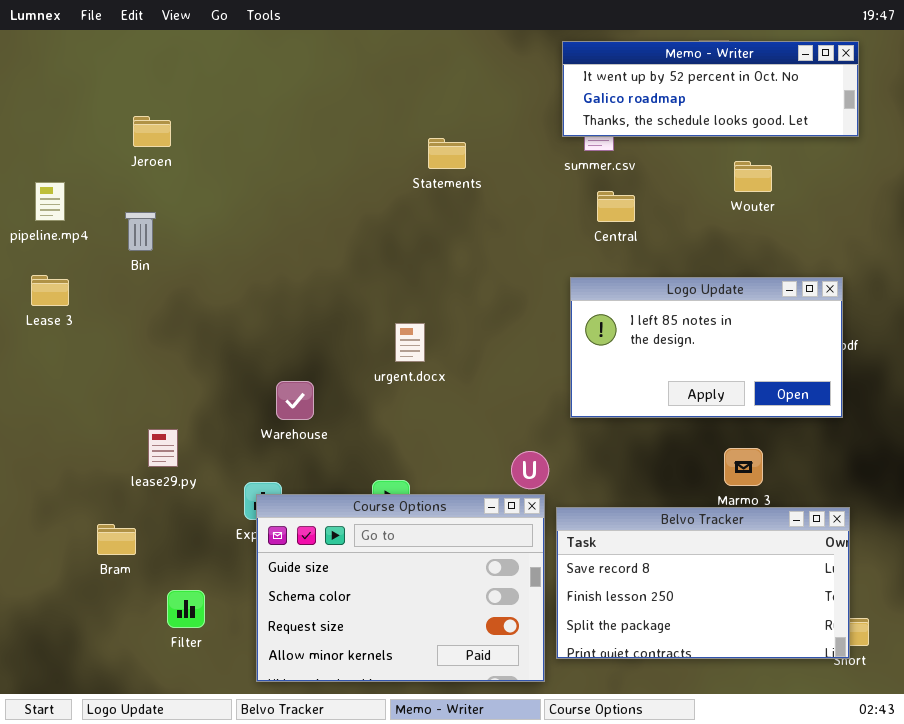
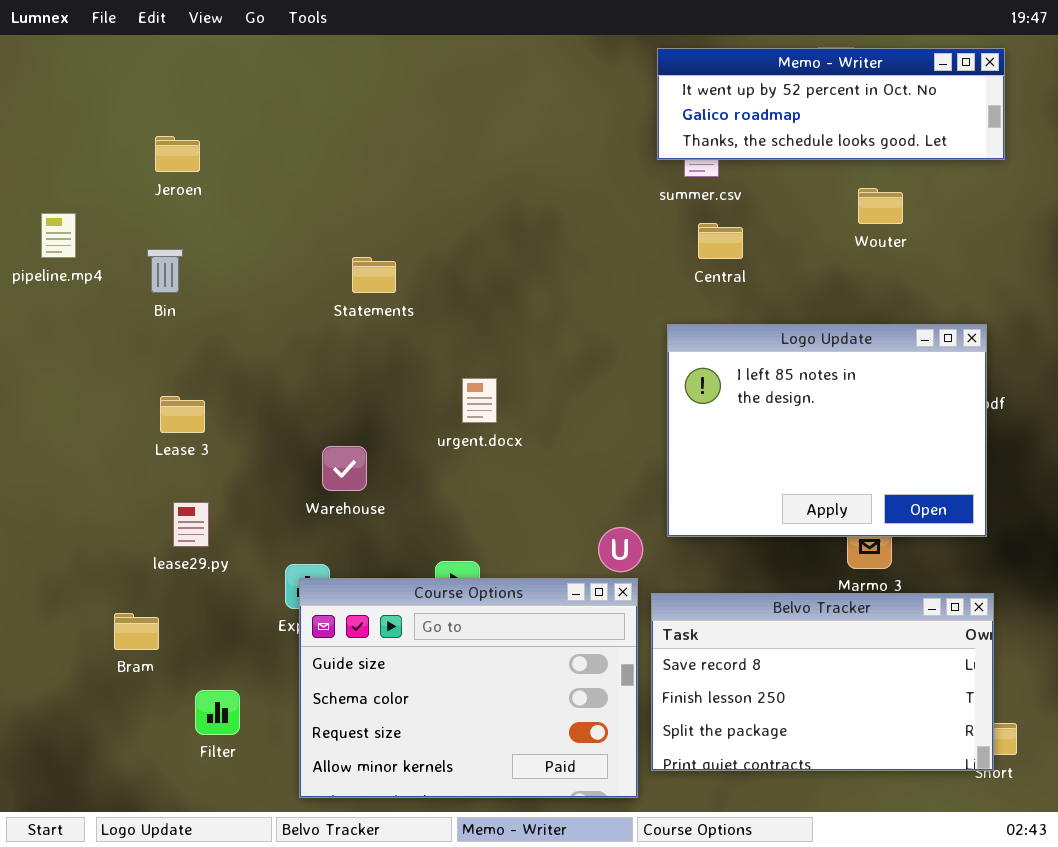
Statements: [428,138,466,169] -> [352,257,396,293], moved
Lease 3: [31,275,69,306] -> [160,396,205,433], moved
Logo Update: [570,277,843,418] -> [667,324,987,537], resized

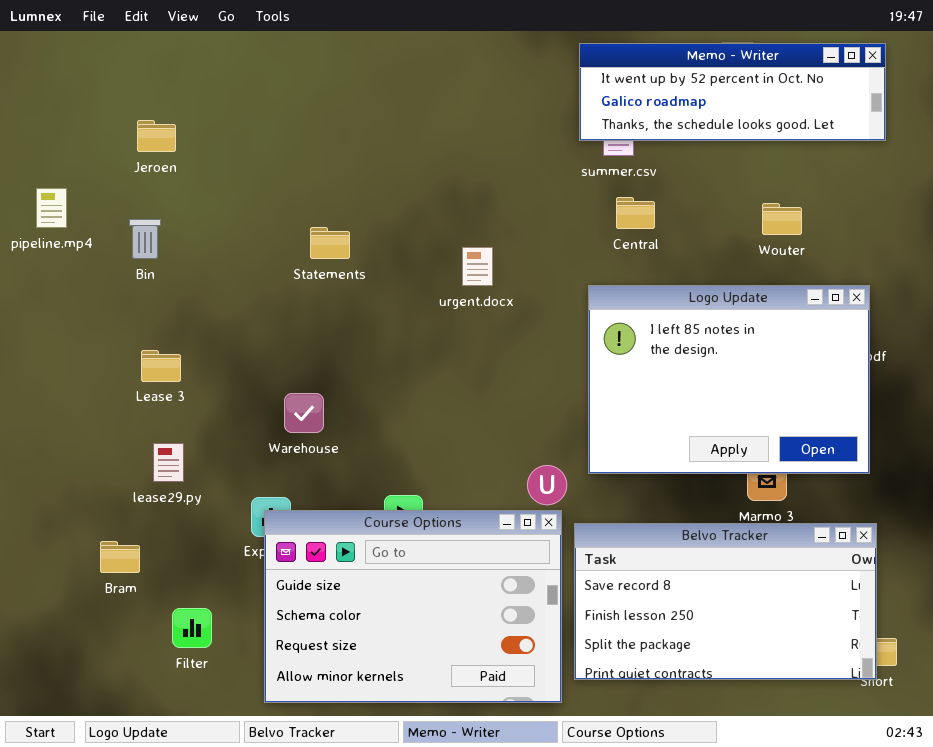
Wouter: [858,188,903,224] -> [762,203,802,235], moved
urgent.docx: [462,378,497,423] -> [462,247,493,286], moved

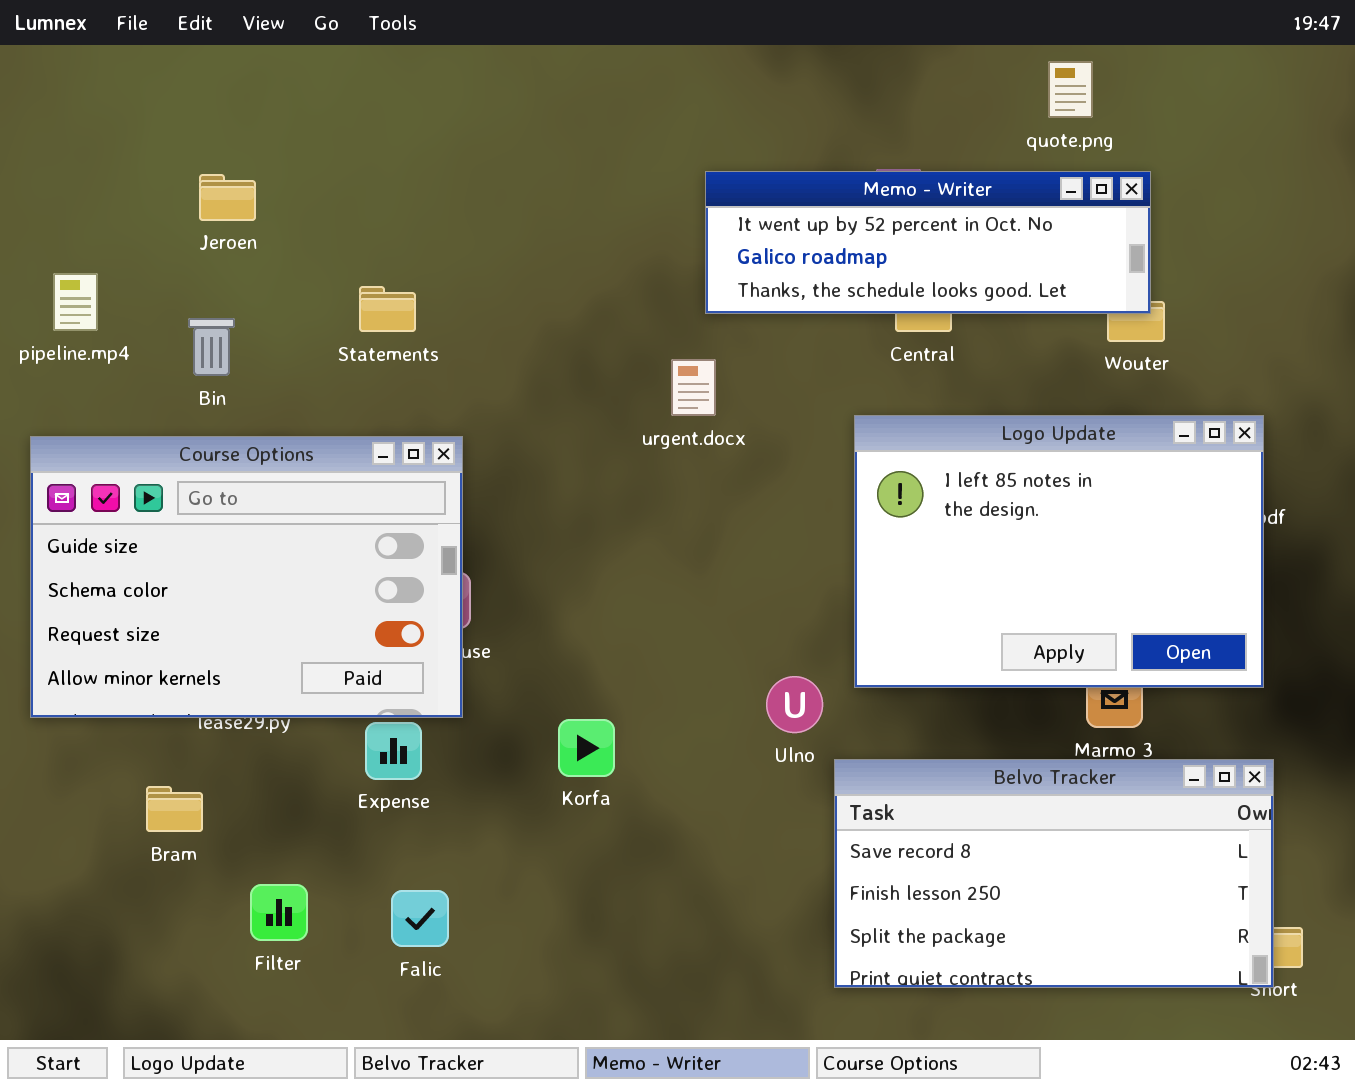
Memo - Writer: [579,43,886,141] -> [705,171,1151,314], moved
Statements: [310,227,350,259] -> [359,286,416,332], moved
Course Options: [264,510,562,703] -> [30,436,463,718], moved

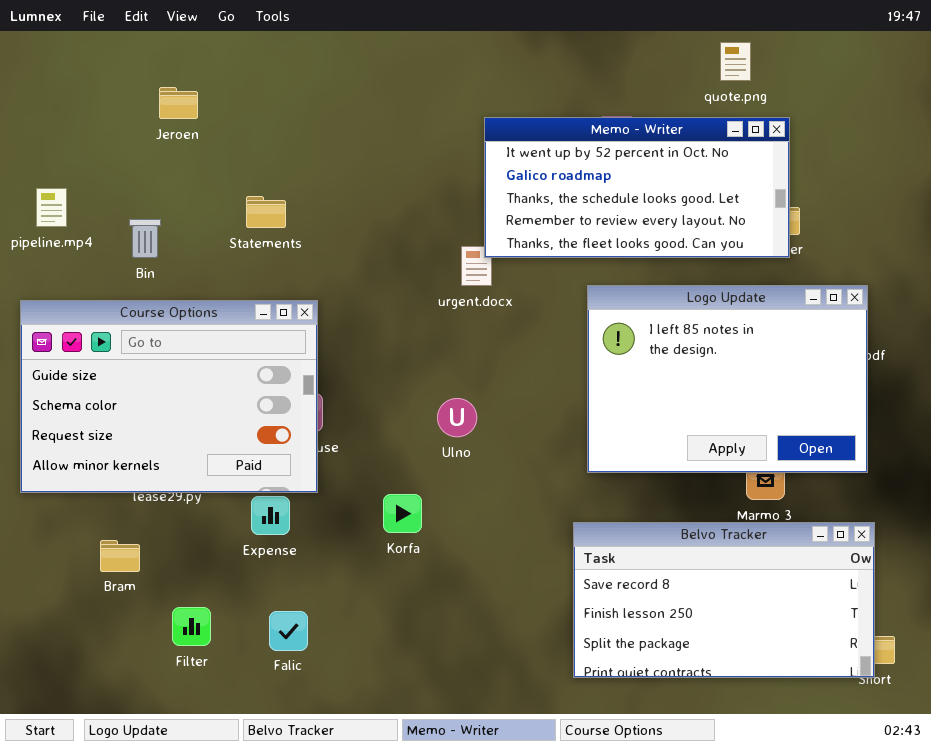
Memo - Writer: [705,171,1151,314] -> [484,117,790,258], resized
Jeroen: [199,174,256,221] -> [159,87,198,119], moved
Ulno: [766,676,823,733] -> [437,398,477,437], moved

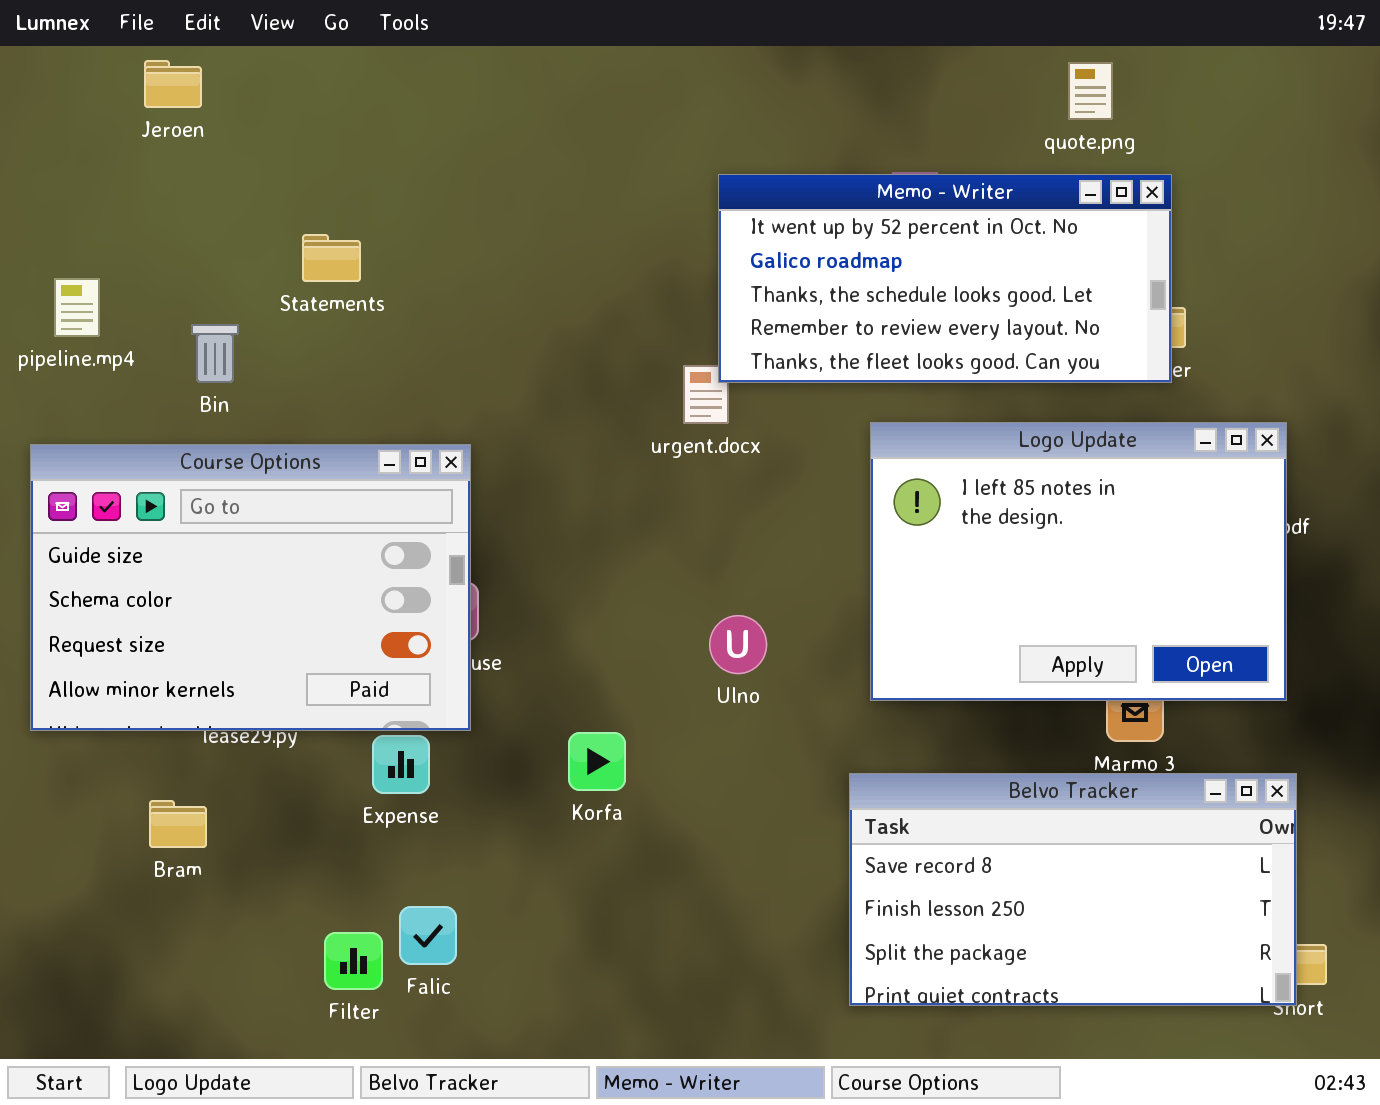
Jeroen: [159,87,198,119] -> [144,60,202,108], moved
Statements: [246,196,286,228] -> [302,234,361,282], moved
Ulno: [437,398,477,437] -> [709,615,767,674], moved
Filter: [172,607,211,646] -> [324,932,383,990], moved

